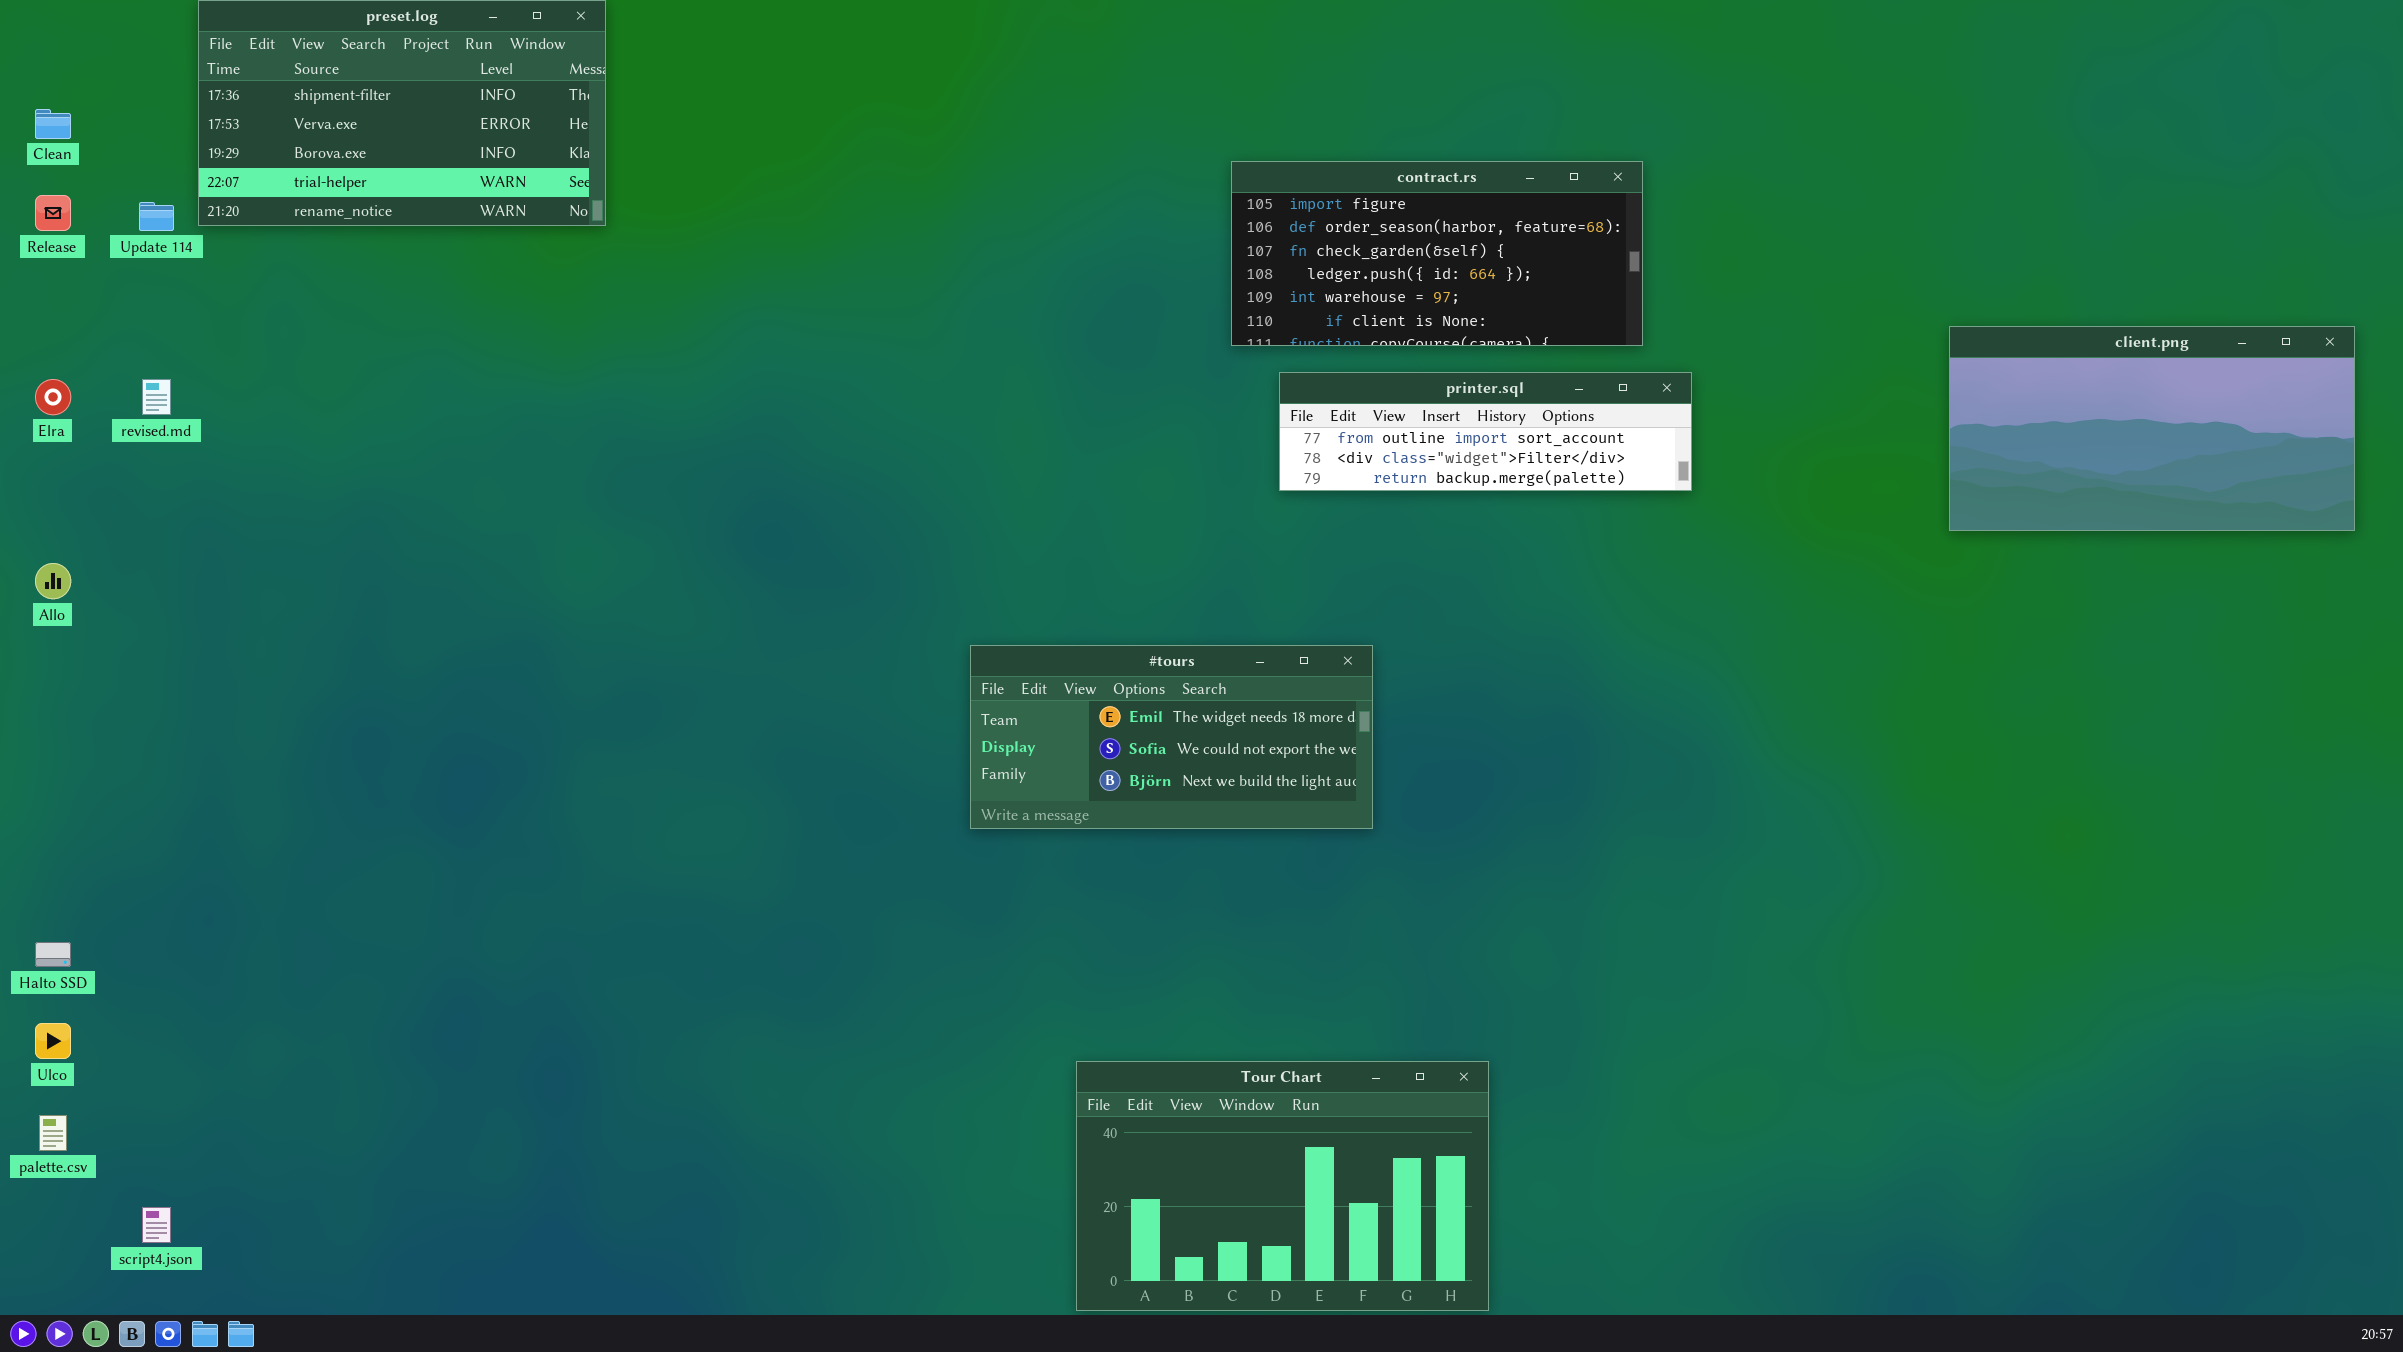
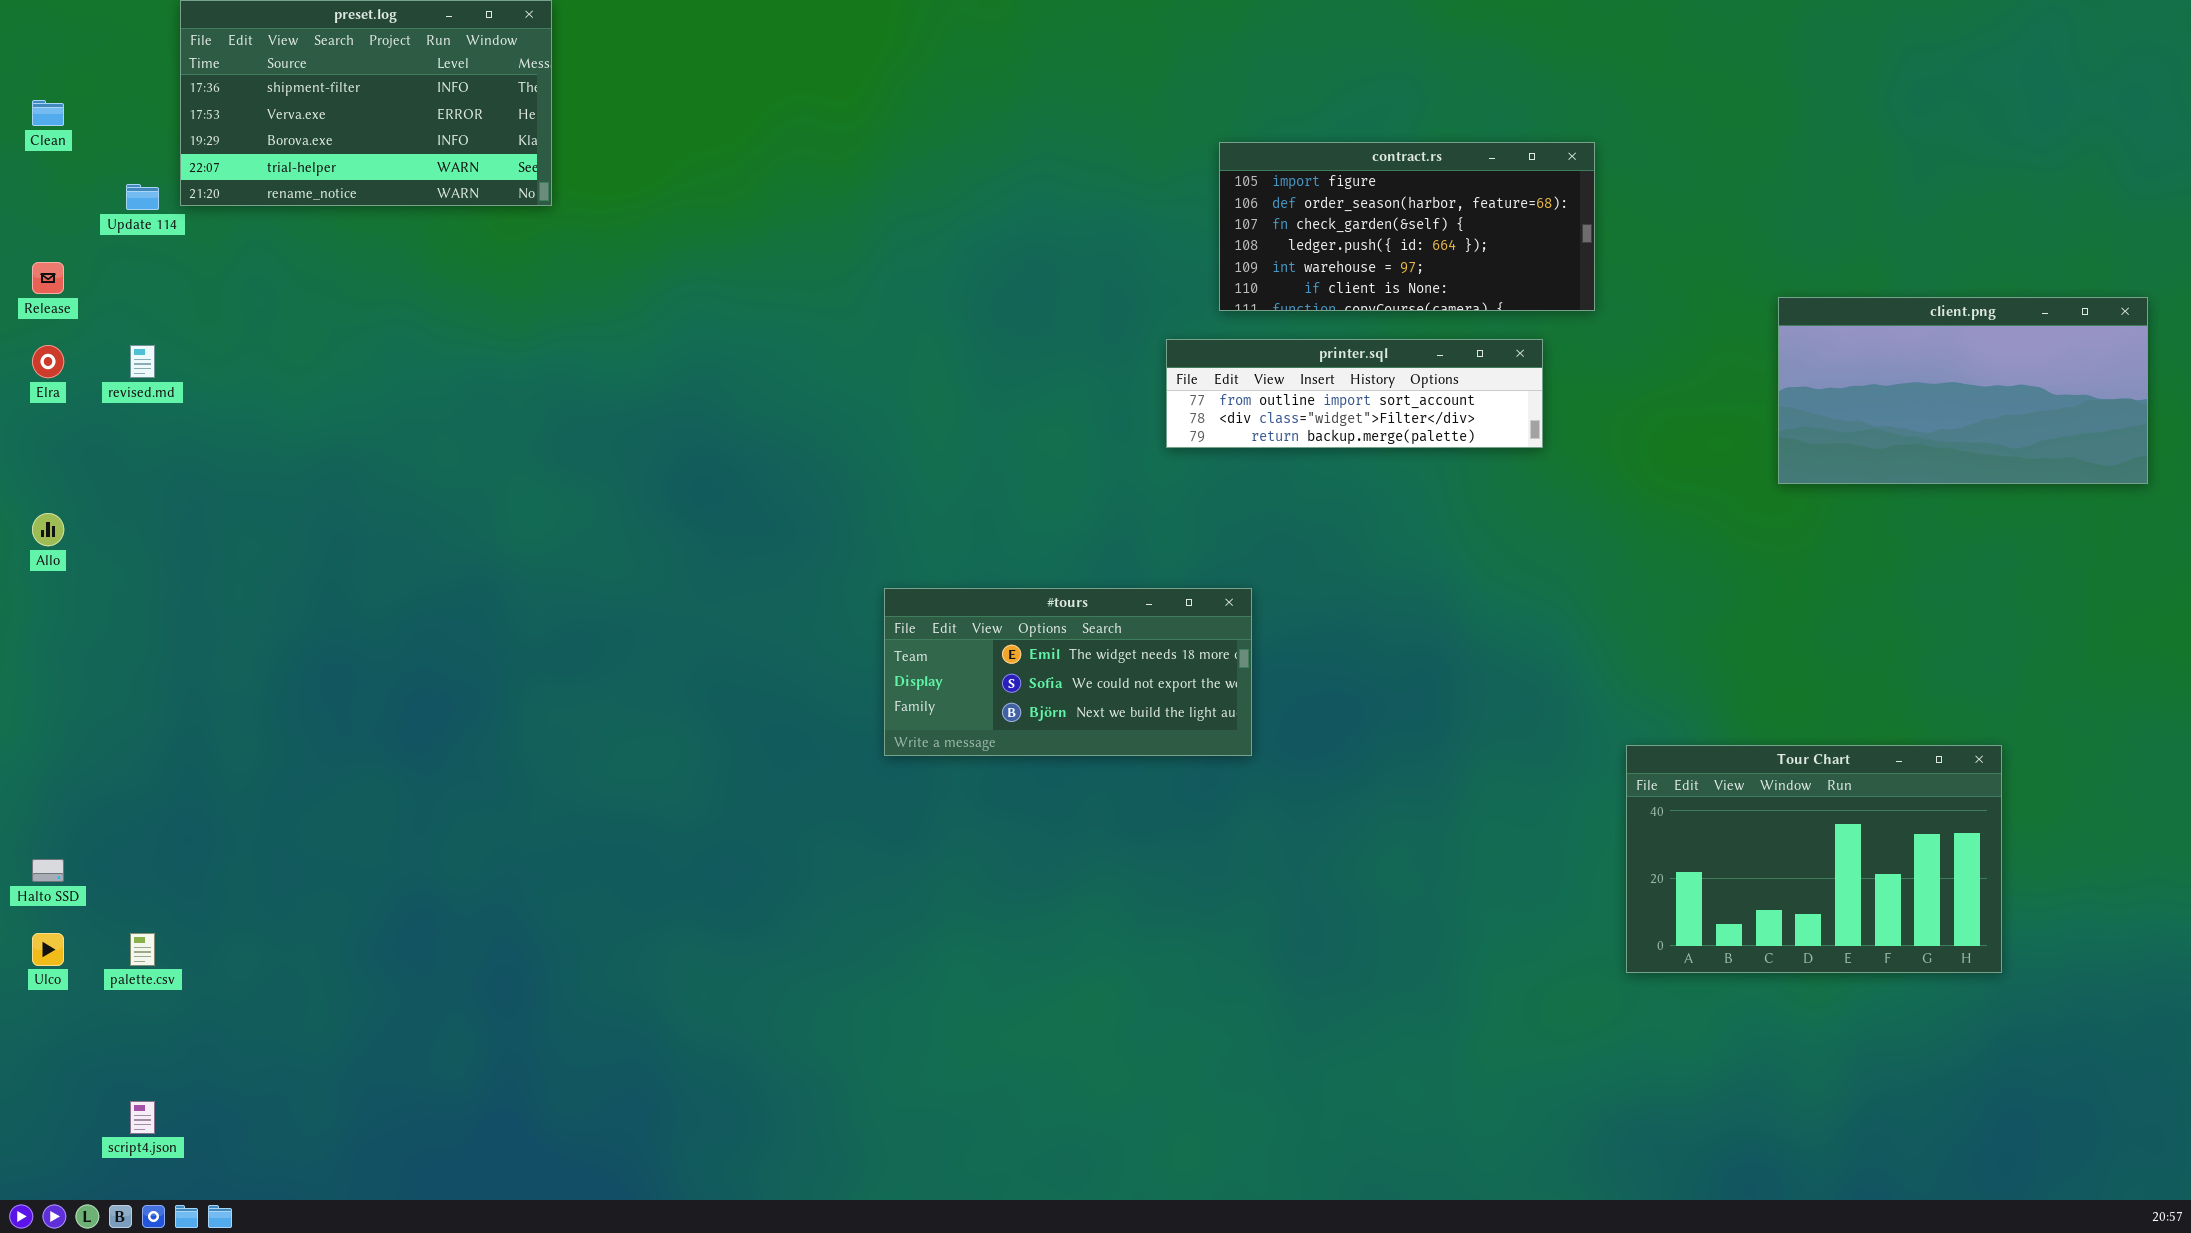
contract.rs: [1231,161,1643,346] -> [1219,142,1595,311], moved
Release: [35,195,71,231] -> [32,262,64,294], moved
Tour Chart: [1076,1061,1489,1311] -> [1626,745,2002,973], moved
palette.csv: [39,1115,67,1151] -> [130,933,155,966], moved

